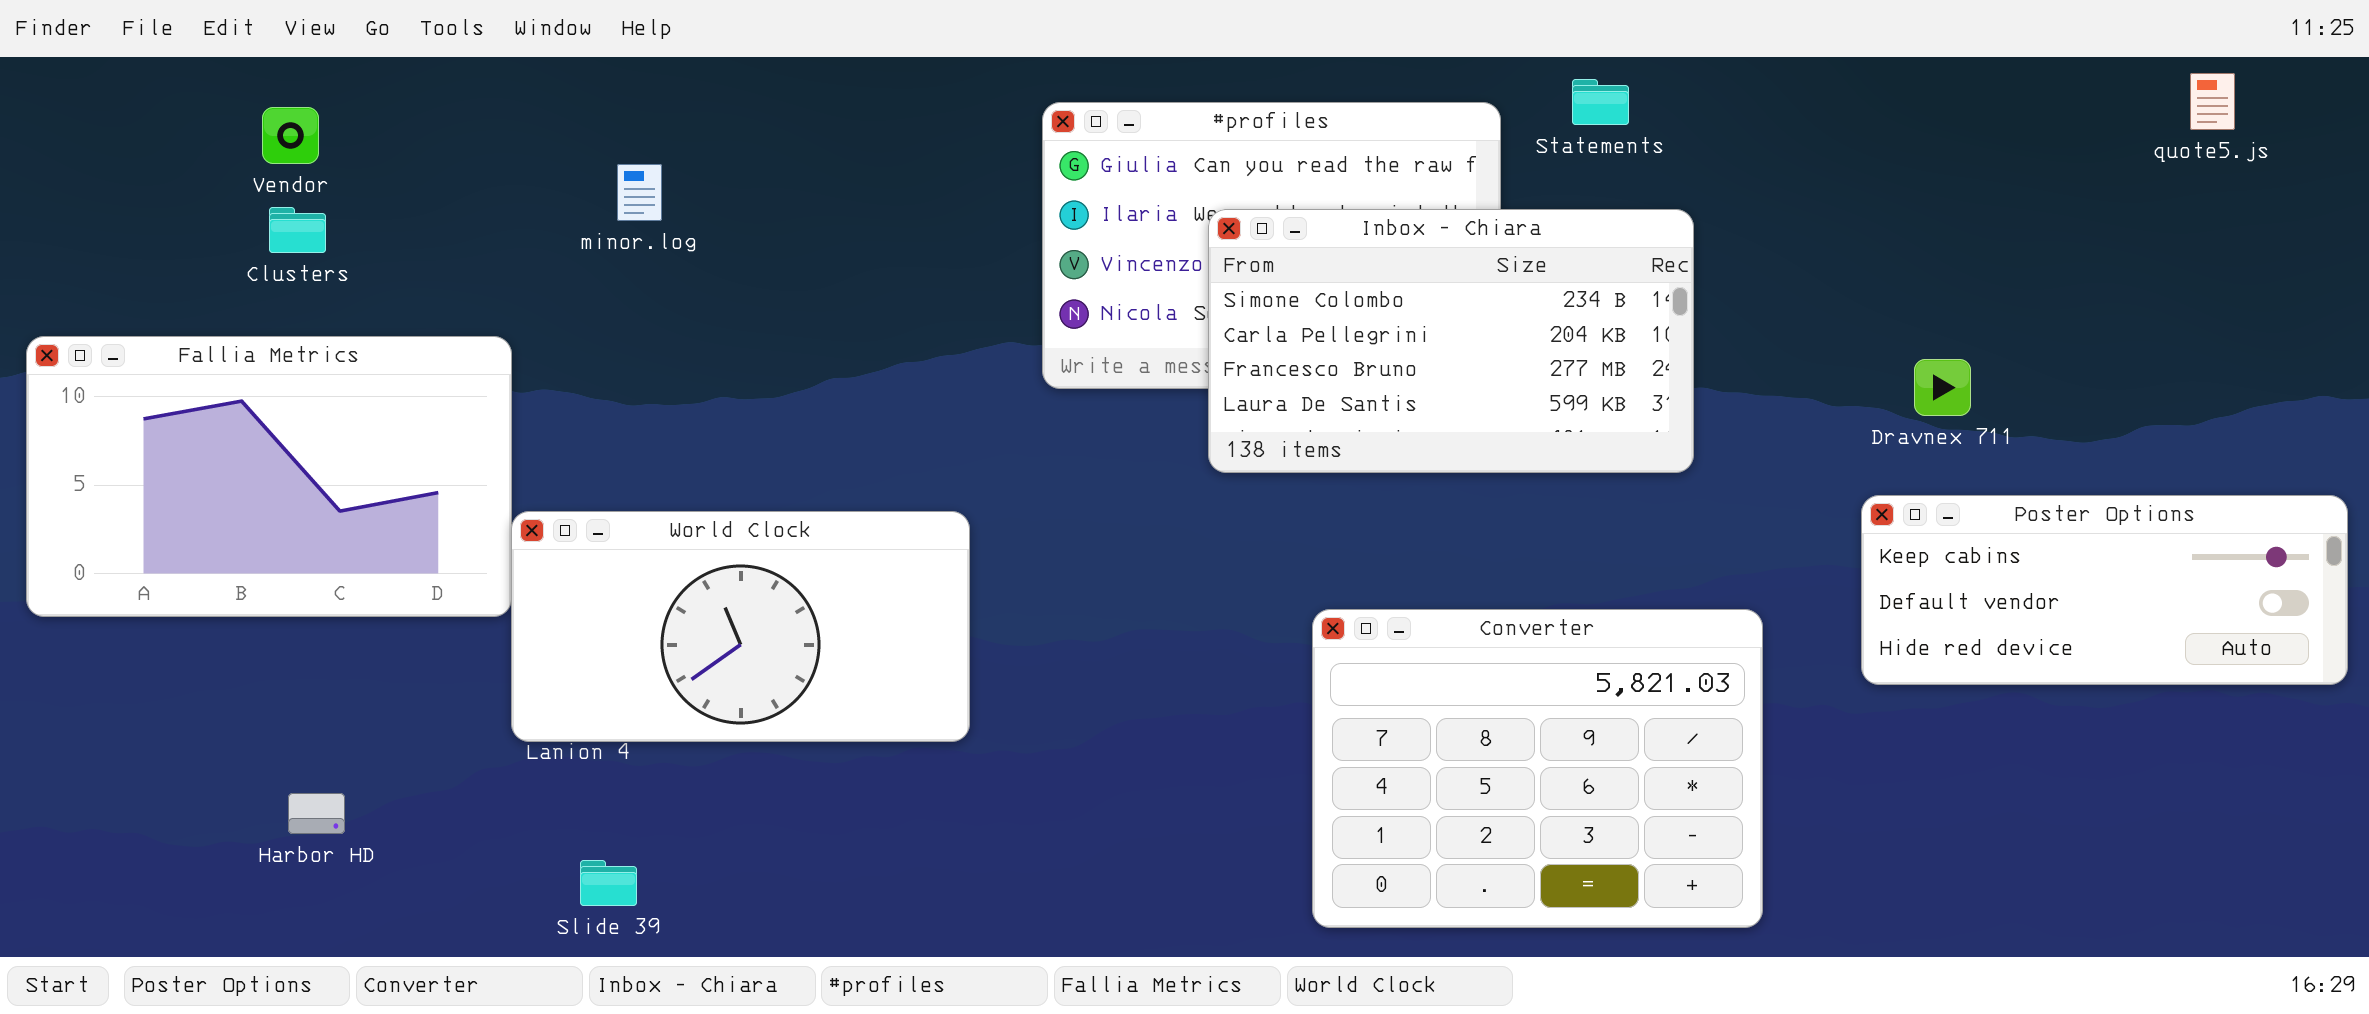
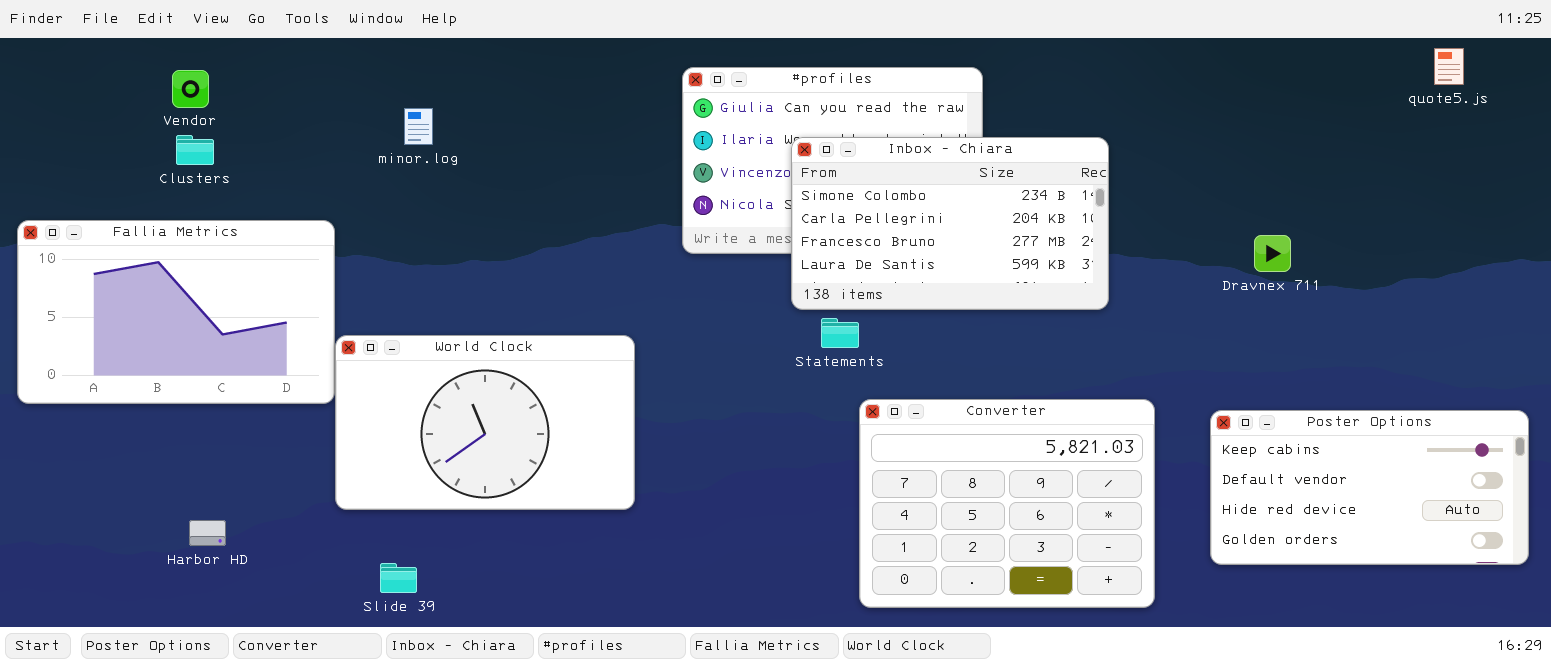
Statements: [1572,79,1629,125] -> [821,318,859,348], moved
Poster Options: [1861,495,2348,685] -> [1210,410,1529,565], moved, resized
World Clock: [511,511,970,742] -> [335,335,635,510], resized

